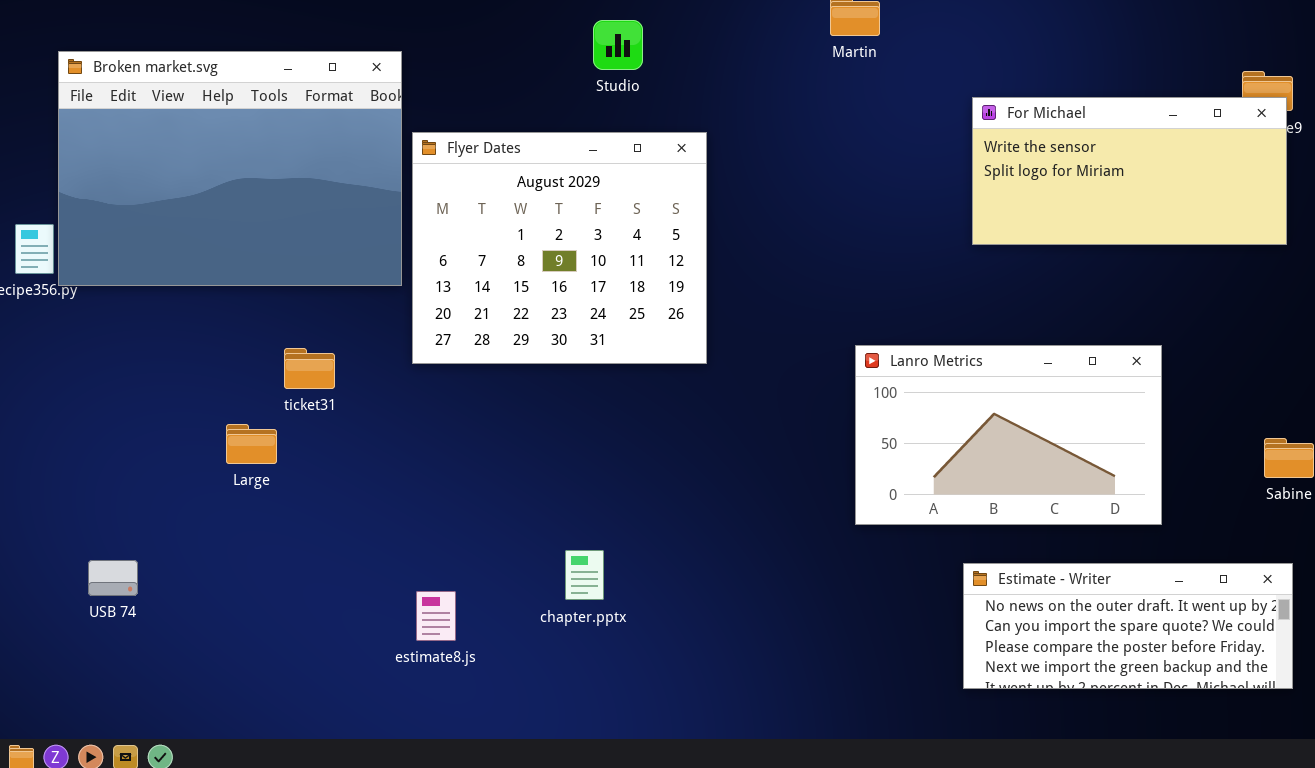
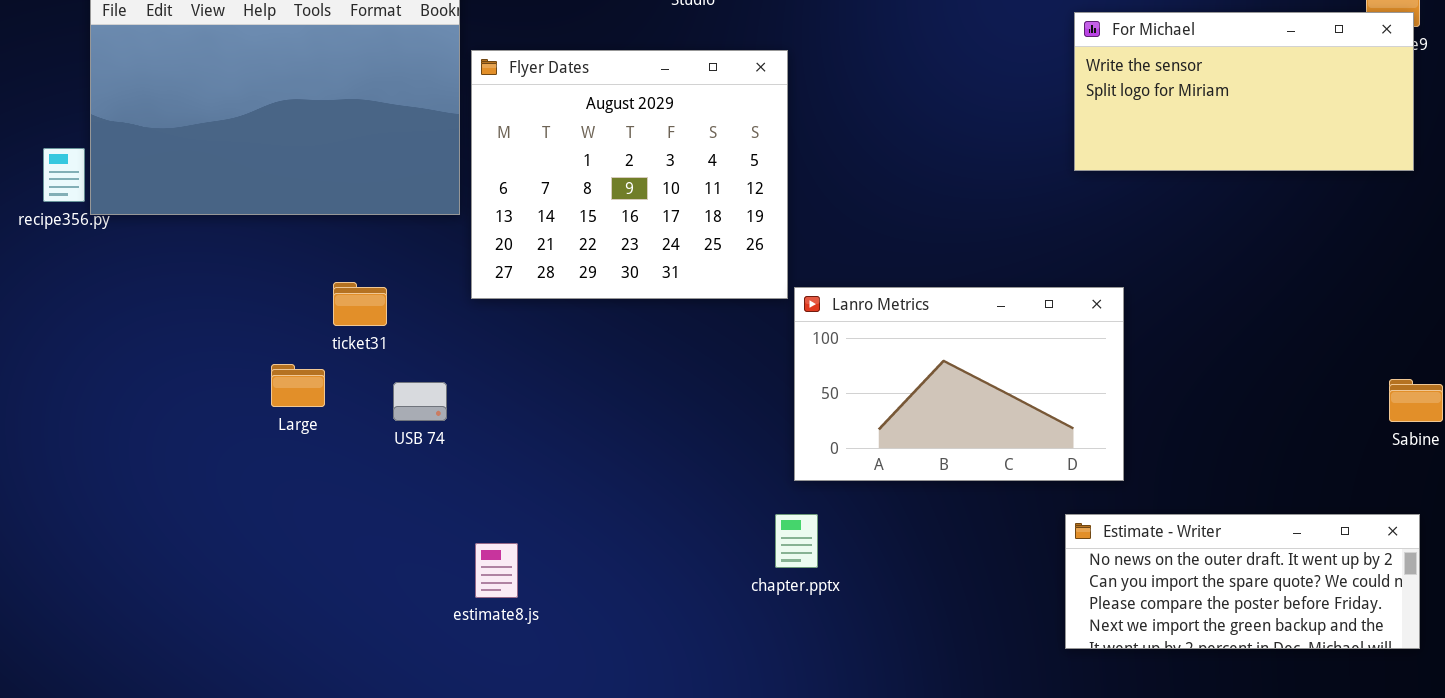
Lanro Metrics: [855,345,1162,525] -> [794,287,1124,481], moved
chapter.pptx: [565,550,604,600] -> [775,514,818,568], moved
USB 74: [88,560,138,596] -> [393,382,447,421], moved

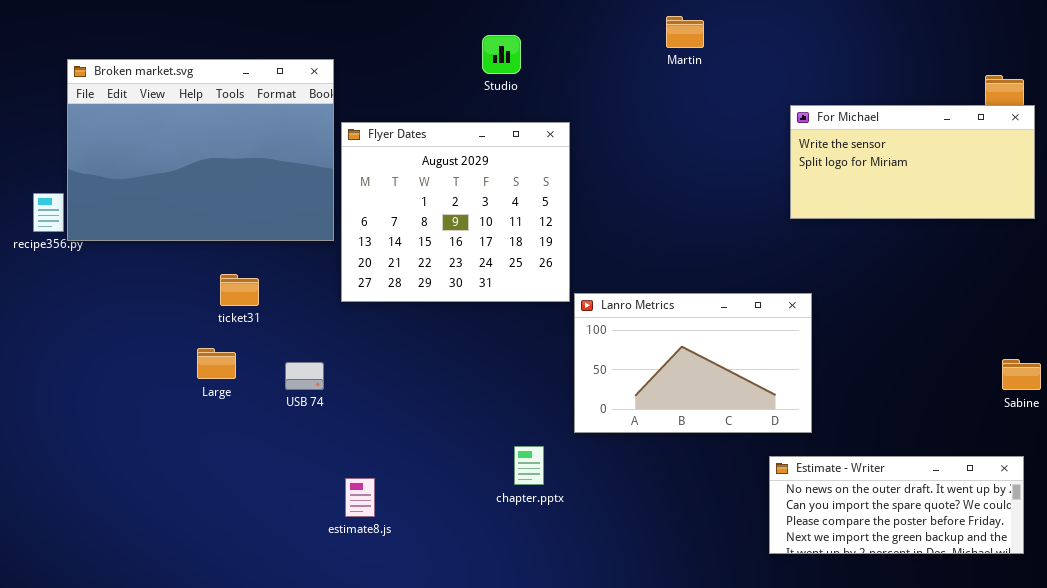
For Michael: [1074,12,1414,171] -> [790,105,1035,219], moved
ticket31: [333,282,387,326] -> [220,274,259,306], moved
chapter.pptx: [775,514,818,568] -> [514,446,544,485], moved

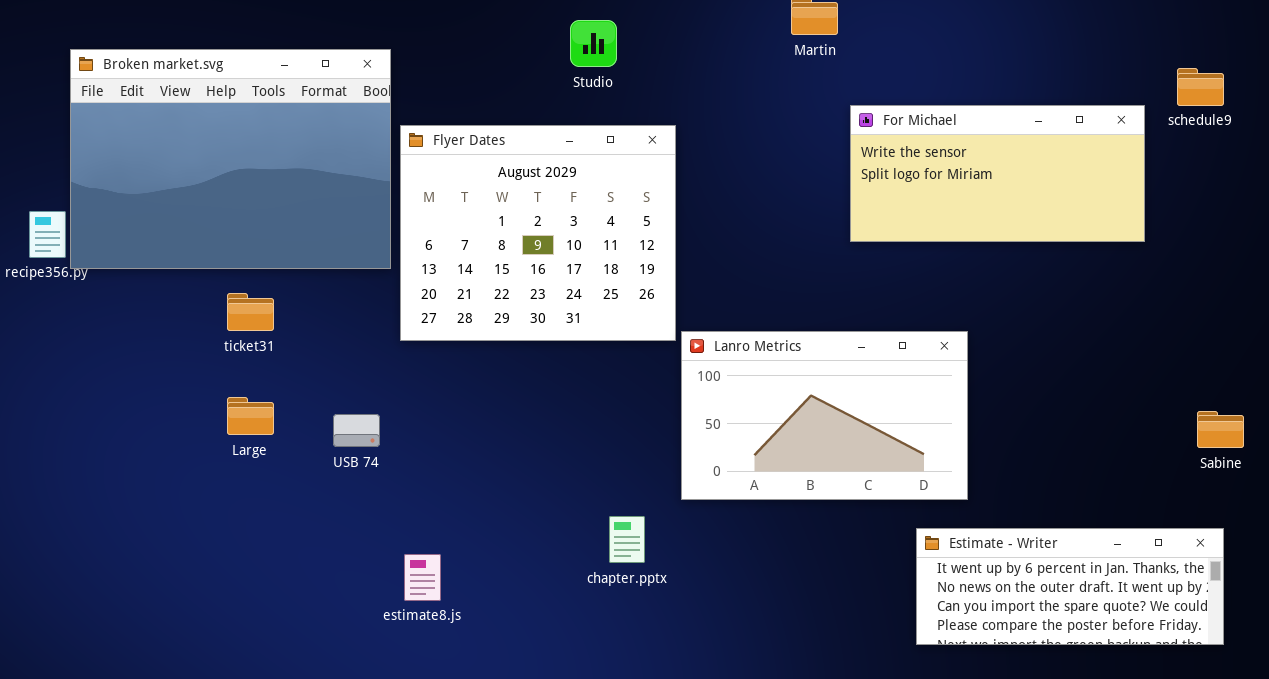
For Michael: [790,105,1035,219] -> [850,105,1145,242], moved
ticket31: [220,274,259,306] -> [227,293,274,331], moved
Estimate - Writer: [769,456,1024,554] -> [916,528,1224,645], scrolled up 1 row

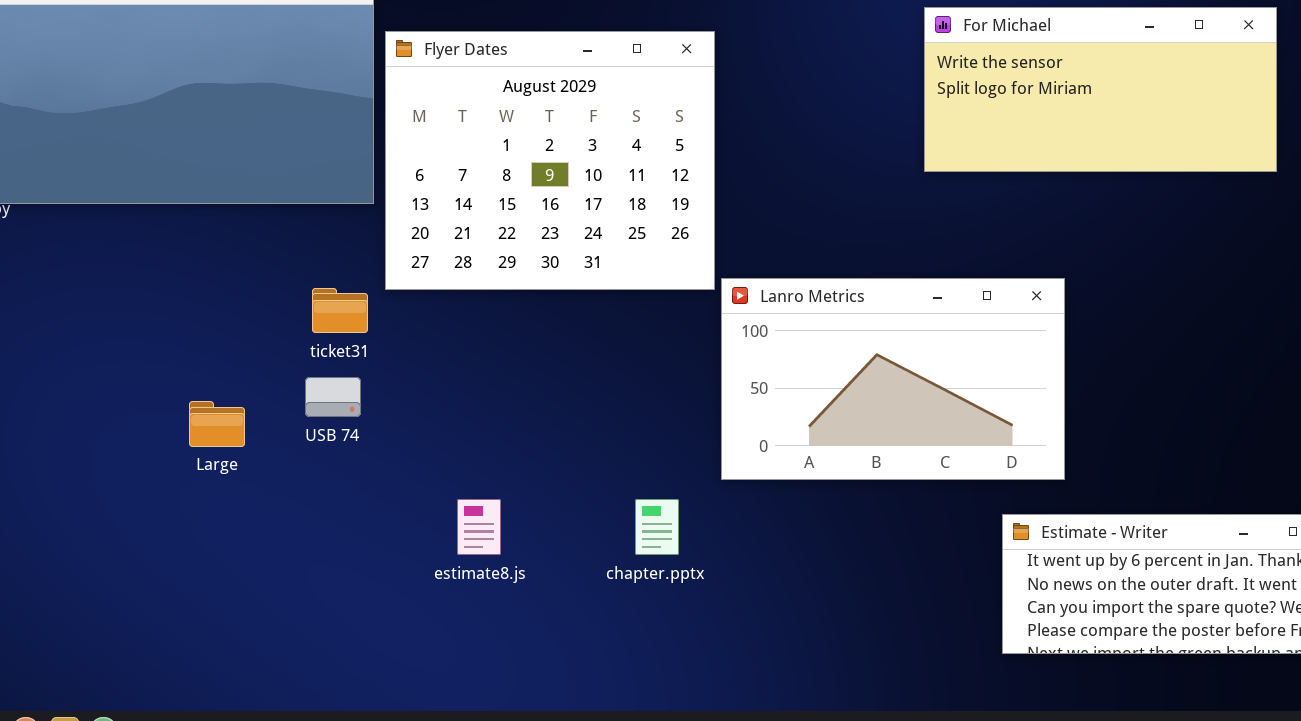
ticket31: [227,293,274,331] -> [312,288,368,333], moved
Large: [227,397,274,435] -> [189,401,245,447], moved
estimate8.js: [404,554,441,601] -> [457,499,501,555], moved

